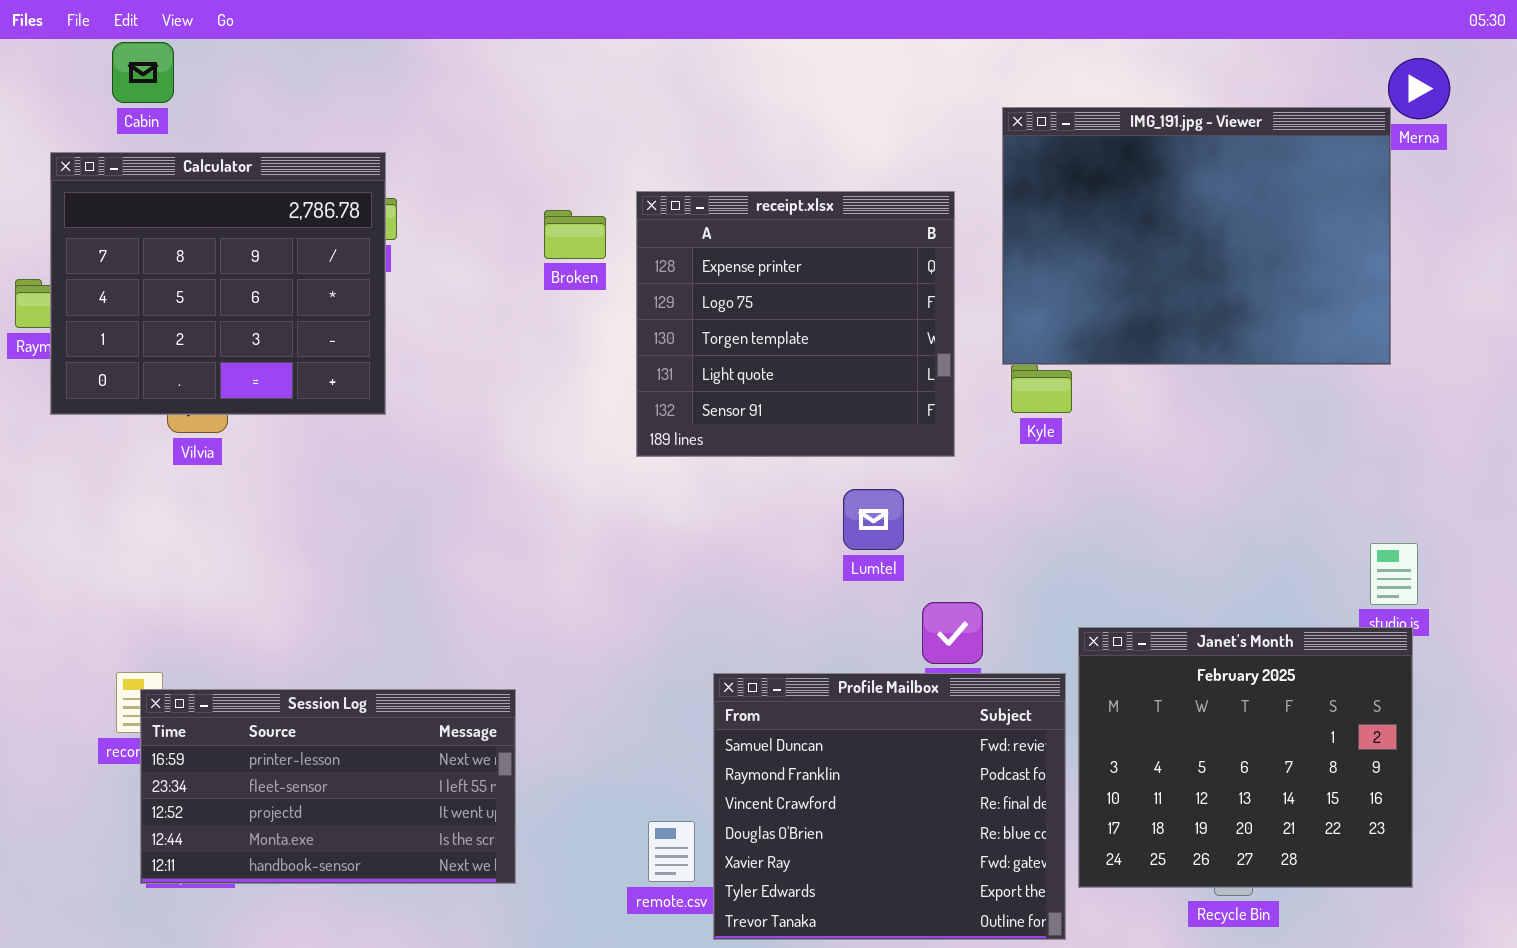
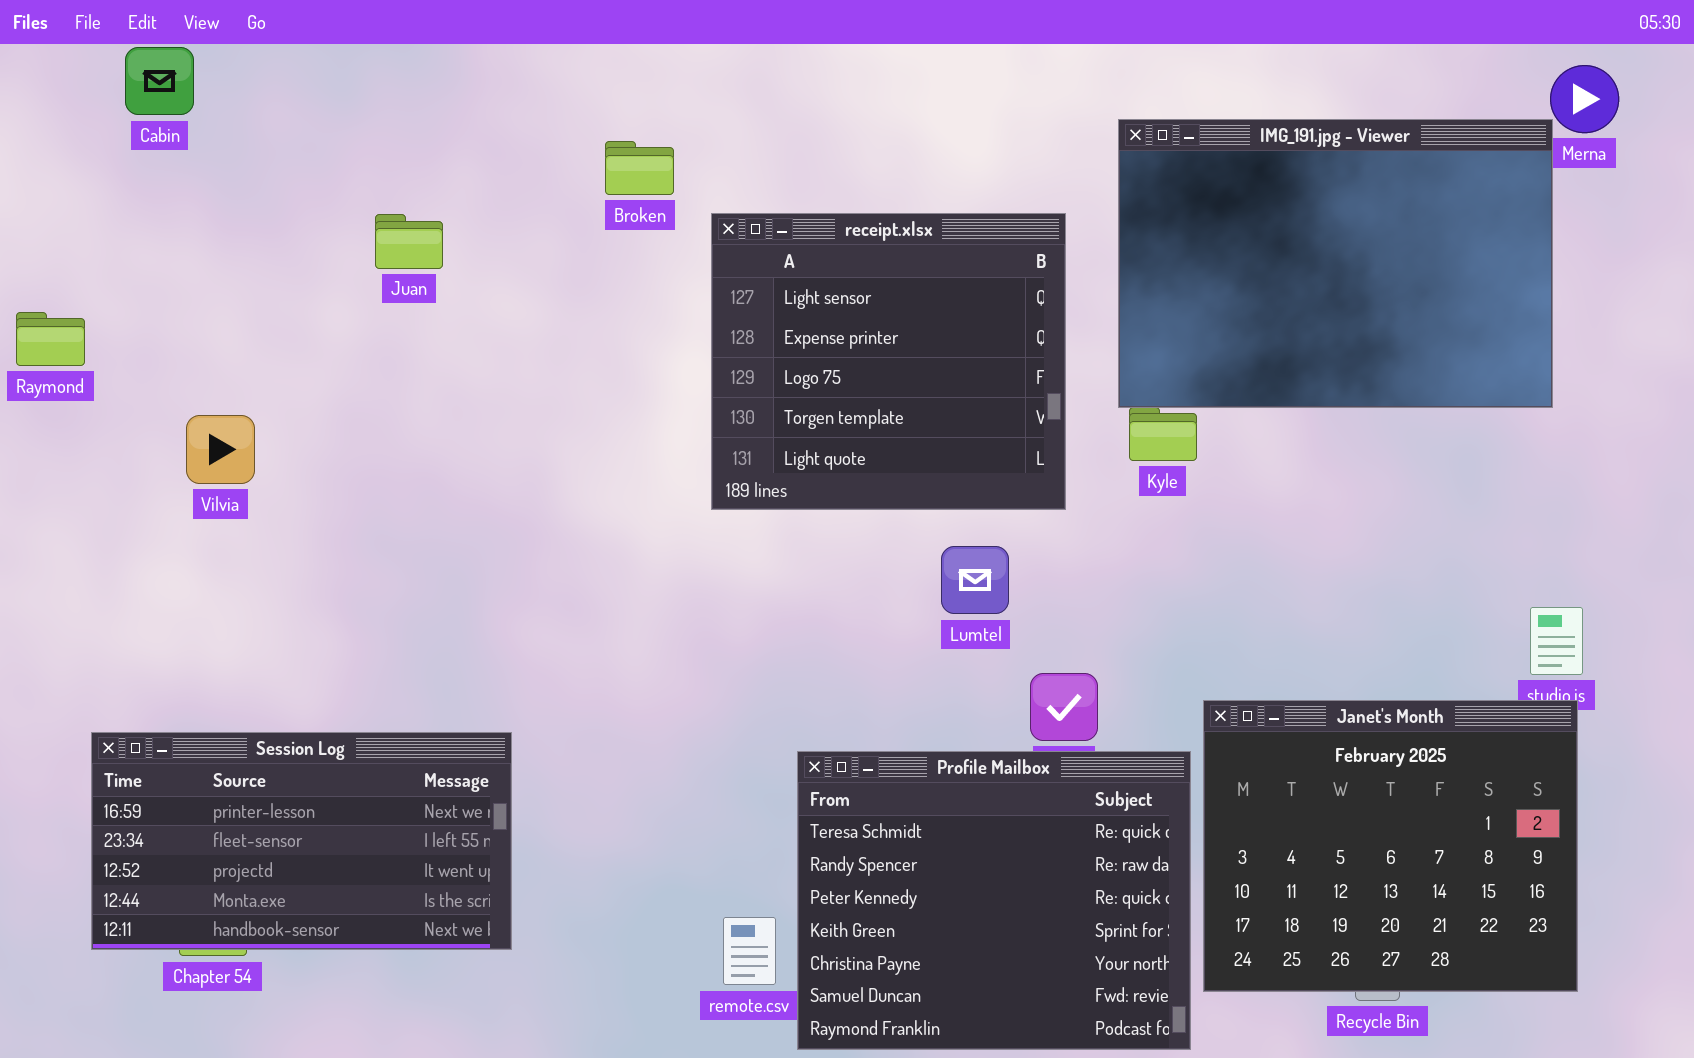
Calculator: [50,152,386,415] -> none, closed
receipt.xlsx: [636,191,955,457] -> [711,213,1066,510], scrolled up 1 row
Broken: [544,210,606,259] -> [605,141,674,195], moved
Profile Mailbox: [713,673,1066,940] -> [797,751,1191,1050], scrolled up 5 rows
Session Log: [140,689,516,884] -> [91,732,512,950], moved

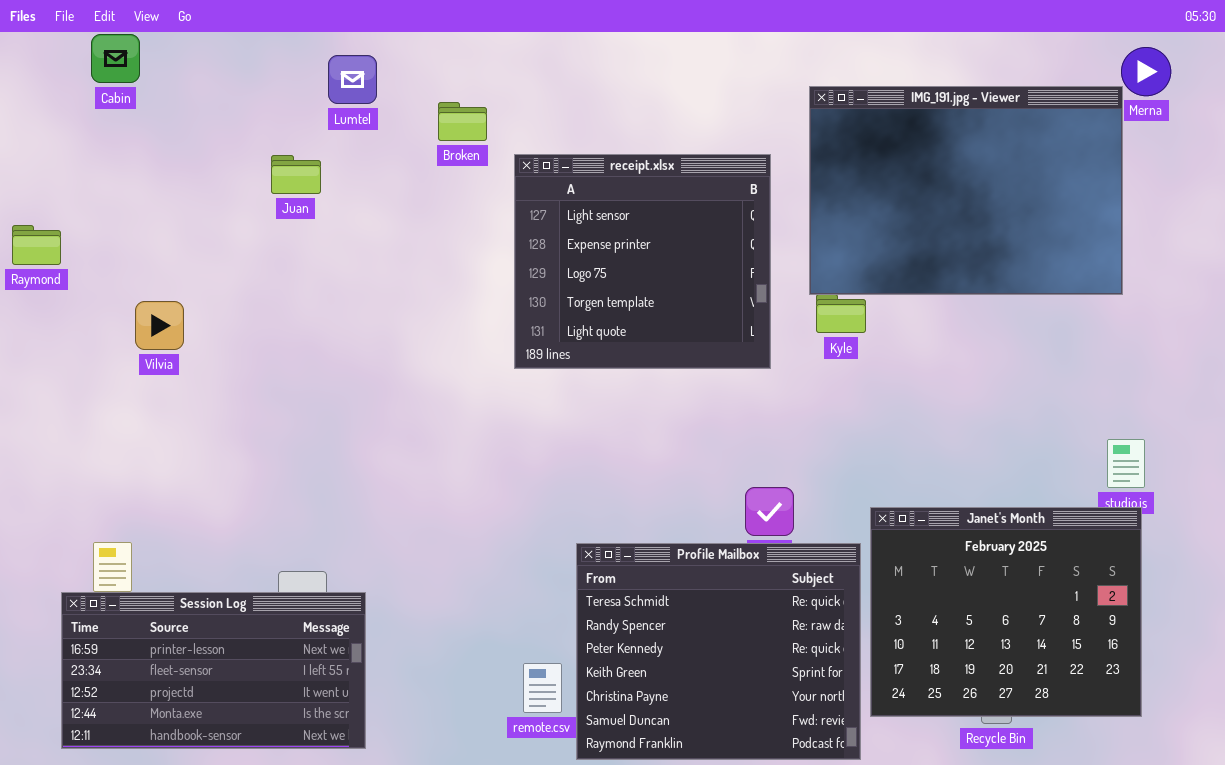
Lumtel: [941,546,1009,614] -> [328,55,377,104], moved
Session Log: [91,732,512,950] -> [61,592,366,749], moved

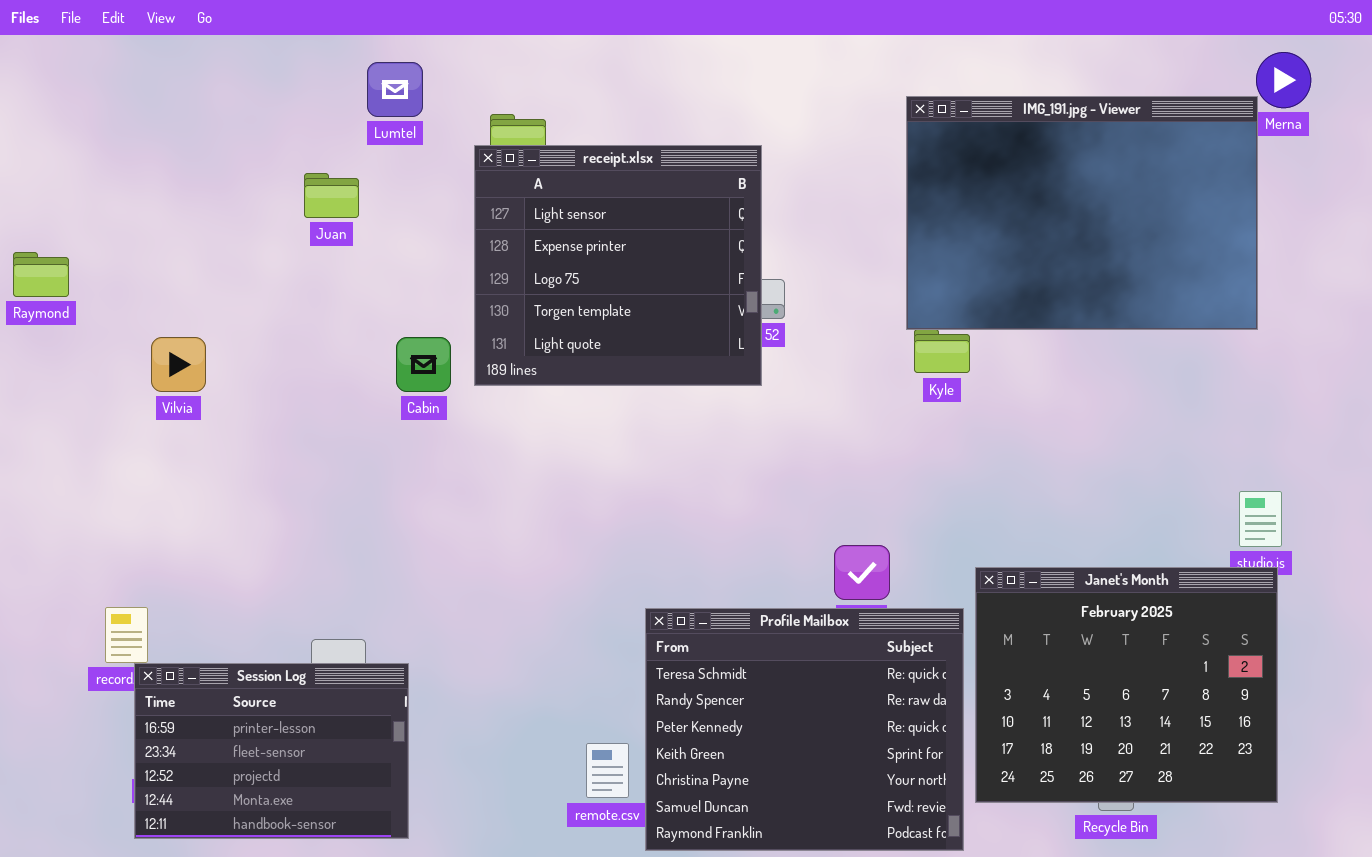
Cabin: [91,34,140,83] -> [396,337,451,392], moved
receipt.xlsx: [514,154,771,369] -> [474,145,762,386], moved
Session Log: [61,592,366,749] -> [134,663,409,839], resized

